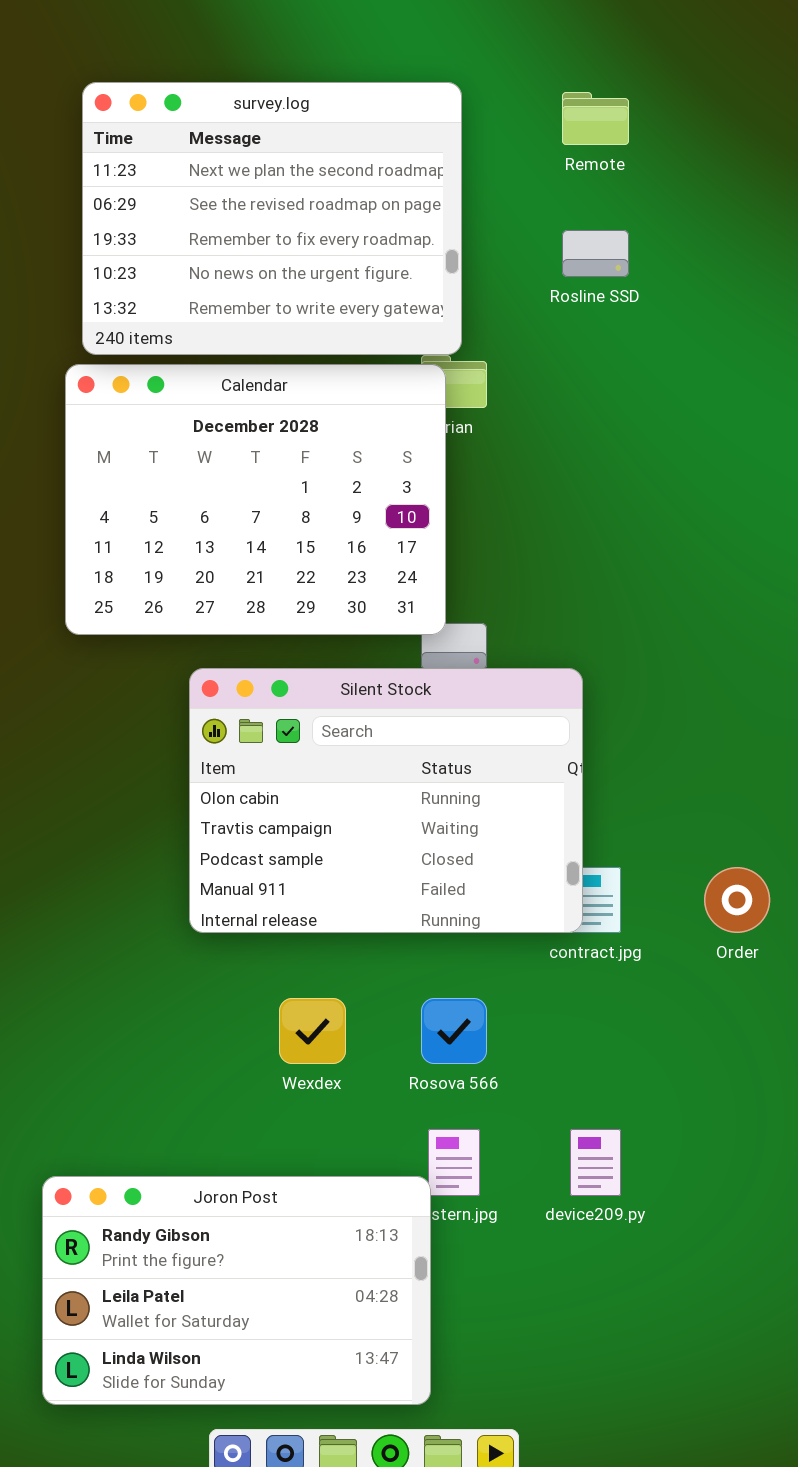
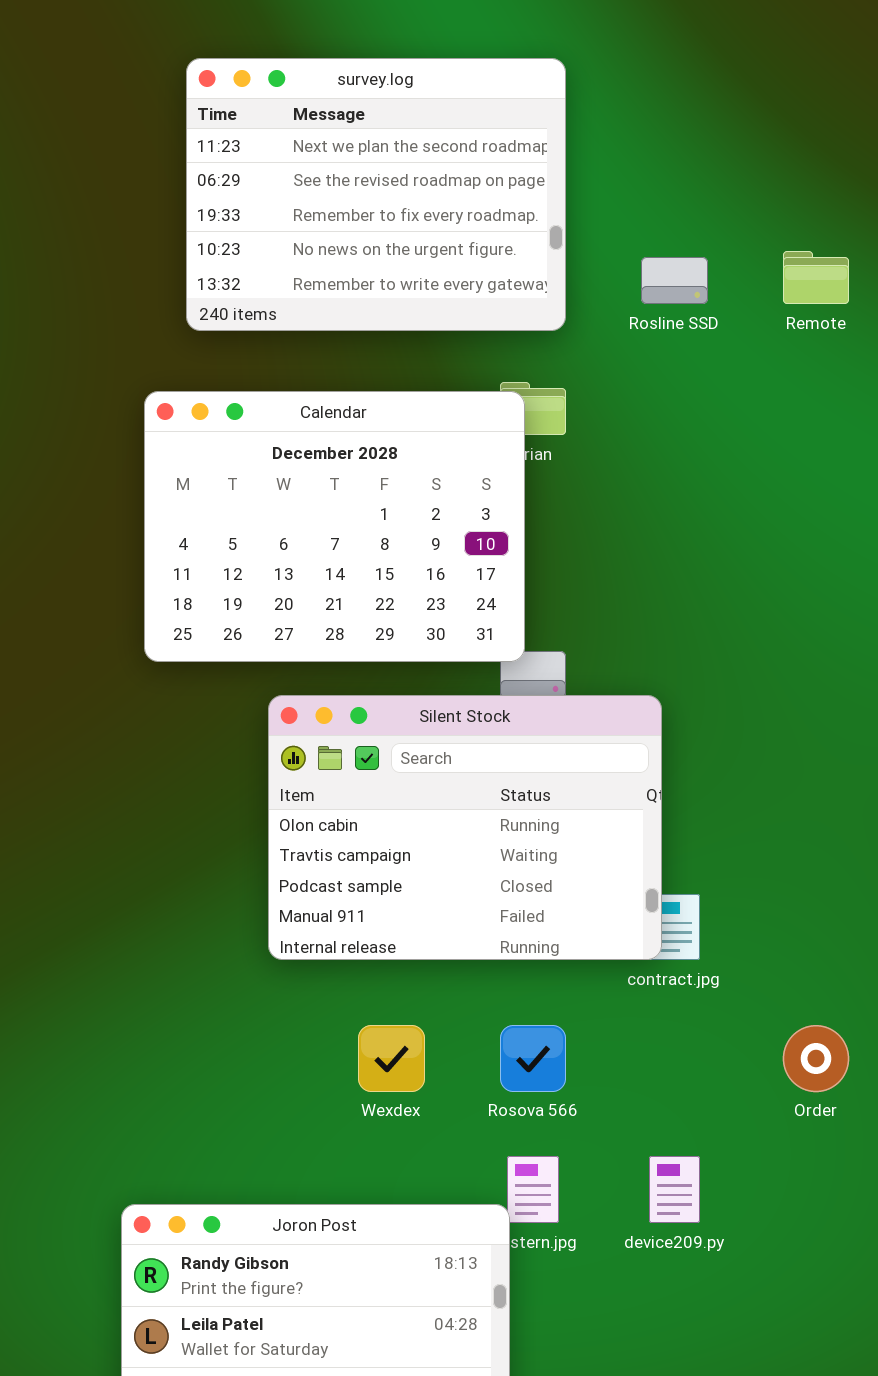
survey.log: [82,82,462,355] -> [186,58,566,331], moved
Remote: [562,92,629,145] -> [783,251,849,304], moved
Order: [704,867,770,933] -> [783,1025,849,1092], moved

